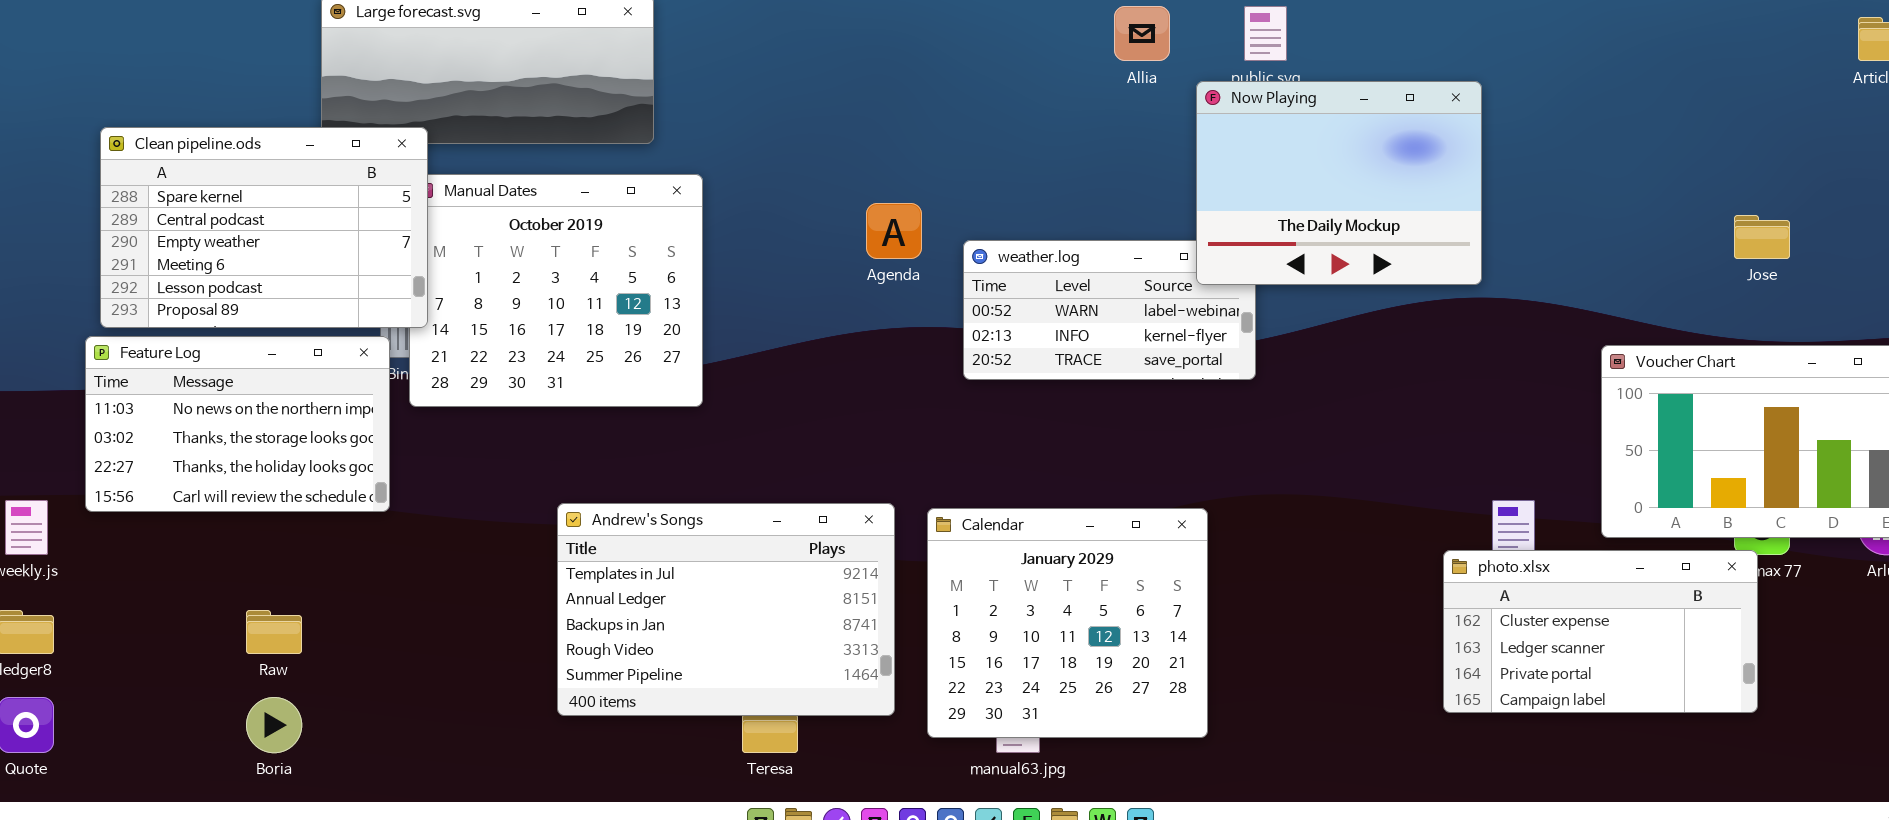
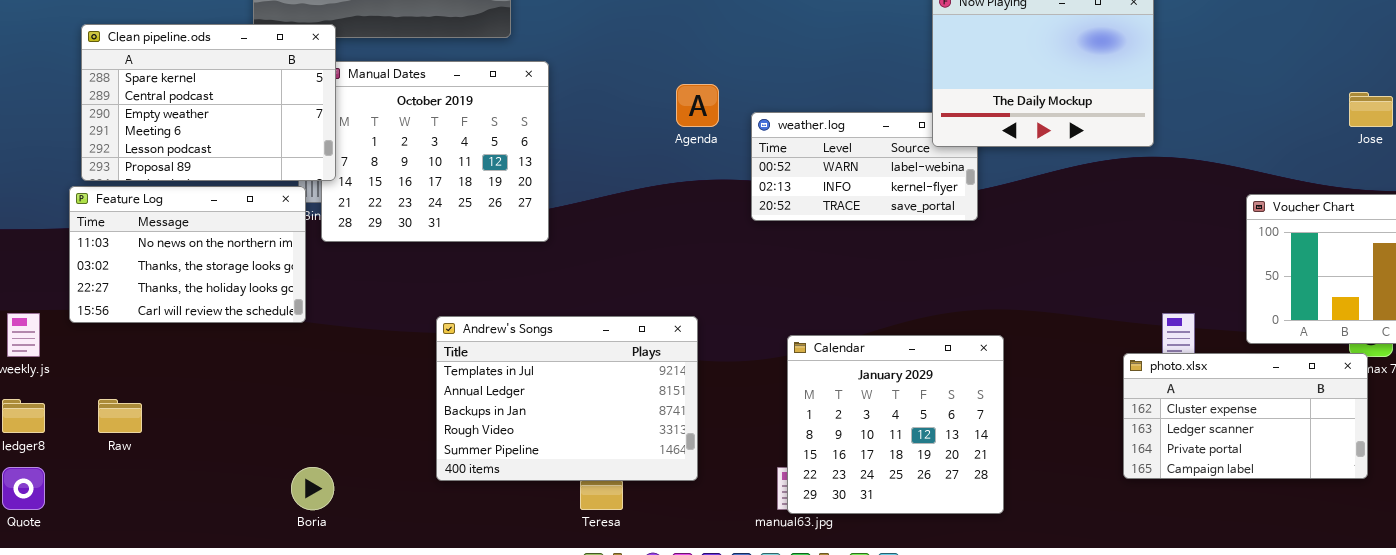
Calendar: [927,508,1208,738] -> [787,335,1004,514], moved
Raw: [246,610,302,654] -> [98,399,142,433], moved
Boria: [246,697,302,753] -> [291,467,334,510], moved

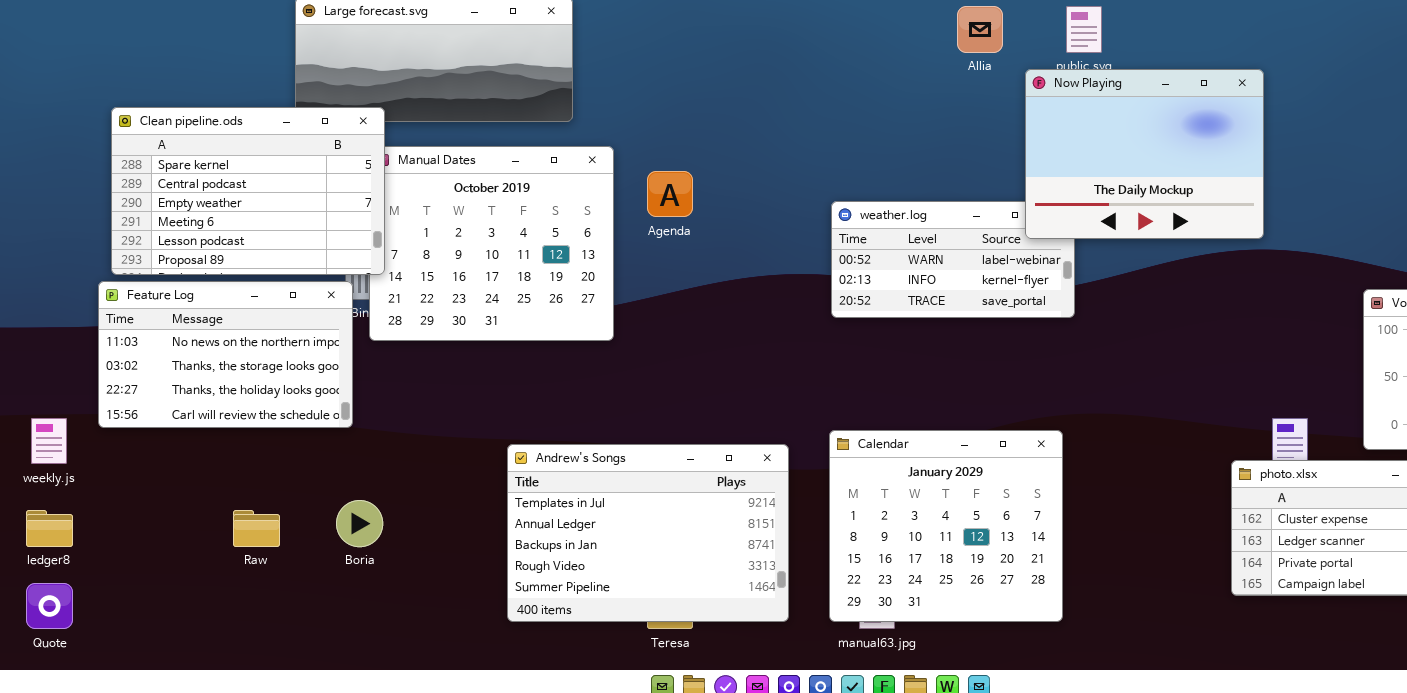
Agenda: [676,84,719,127] -> [647,171,693,217], moved
Andrew's Songs: [436,316,698,481] -> [507,444,789,622], moved
Calendar: [787,335,1004,514] -> [829,430,1063,622], moved
Raw: [98,399,142,433] -> [233,510,280,547], moved
Boria: [291,467,334,510] -> [336,500,383,547], moved

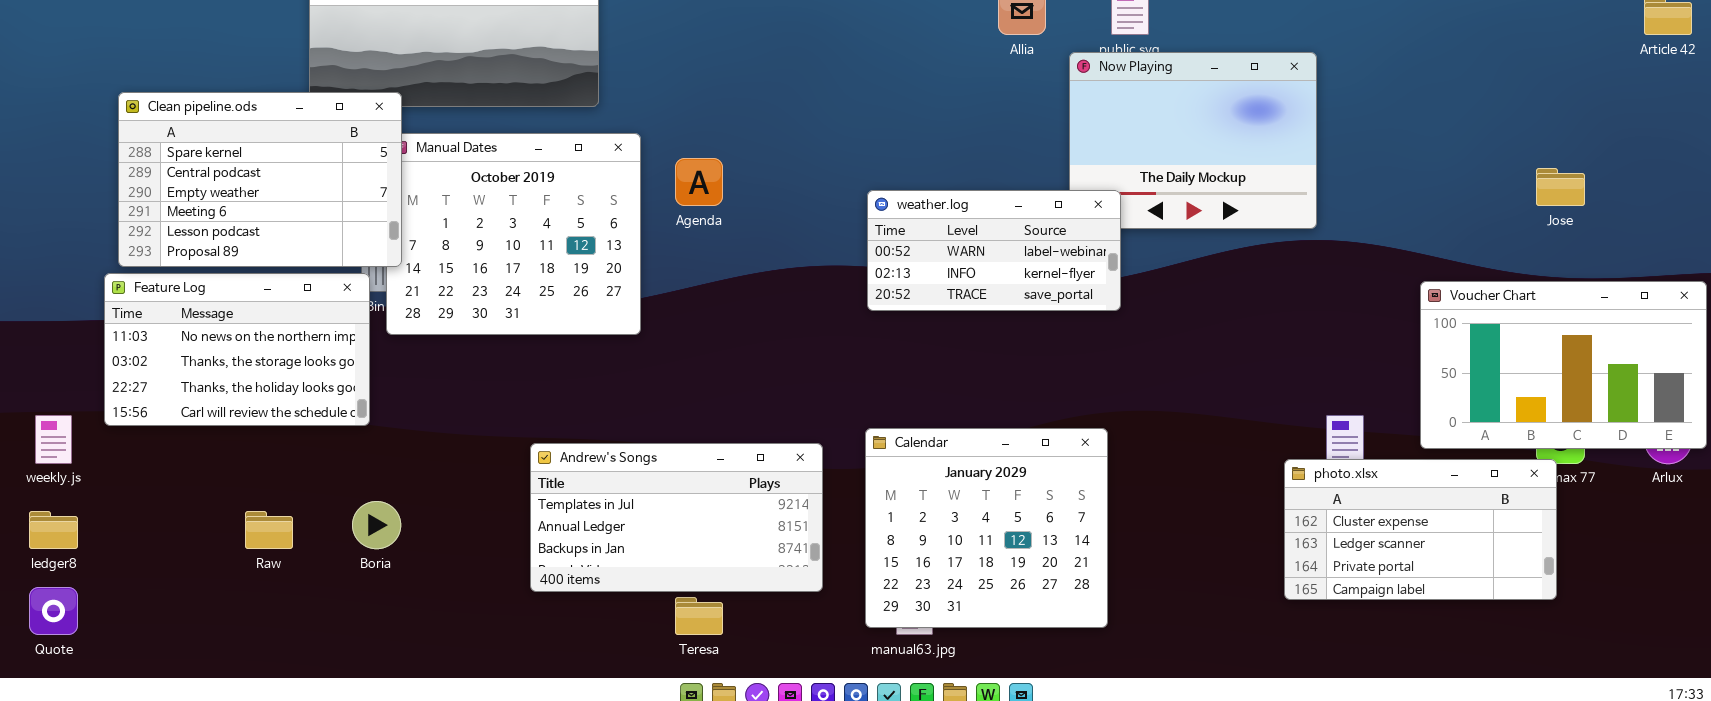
weather.log: [831,201,1075,318] -> [867,190,1121,311], raised
Andrew's Songs: [507,444,789,622] -> [530,443,823,592], resized

